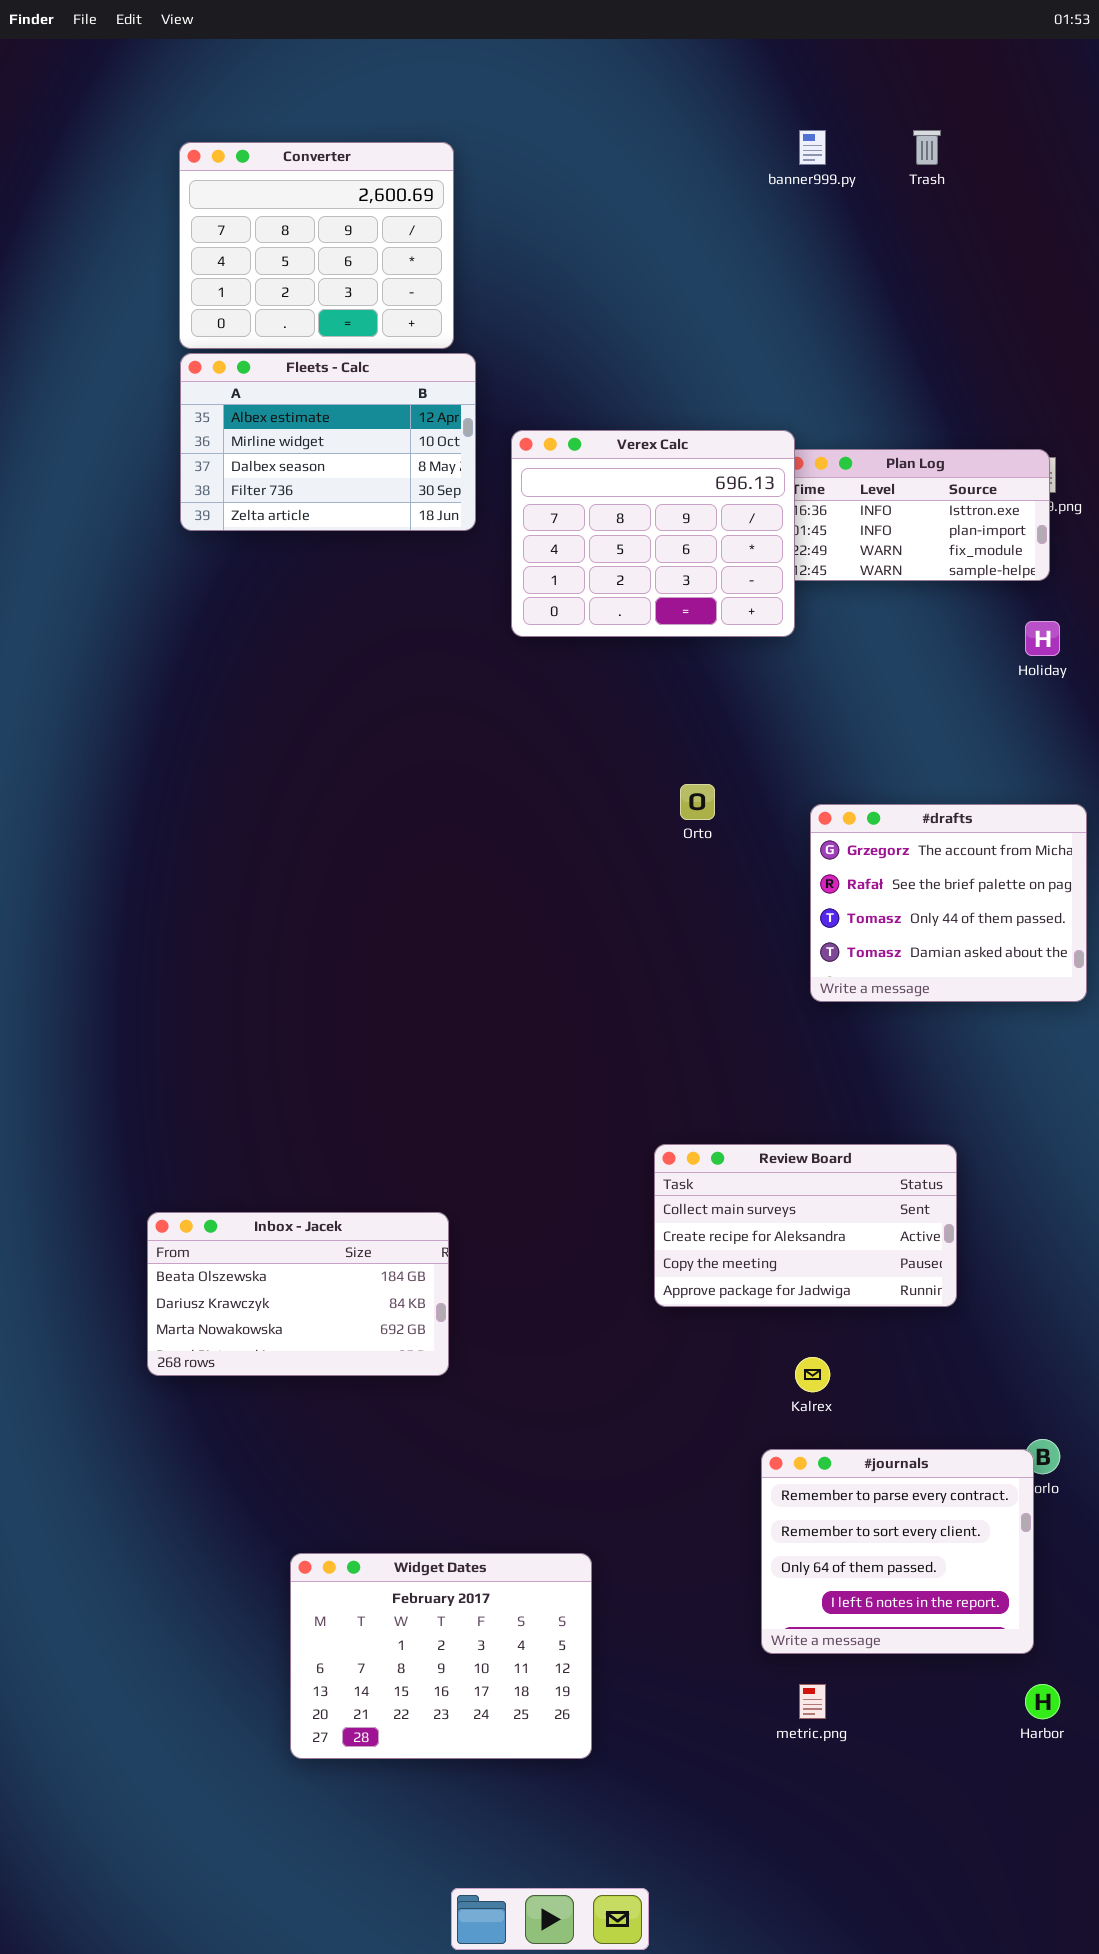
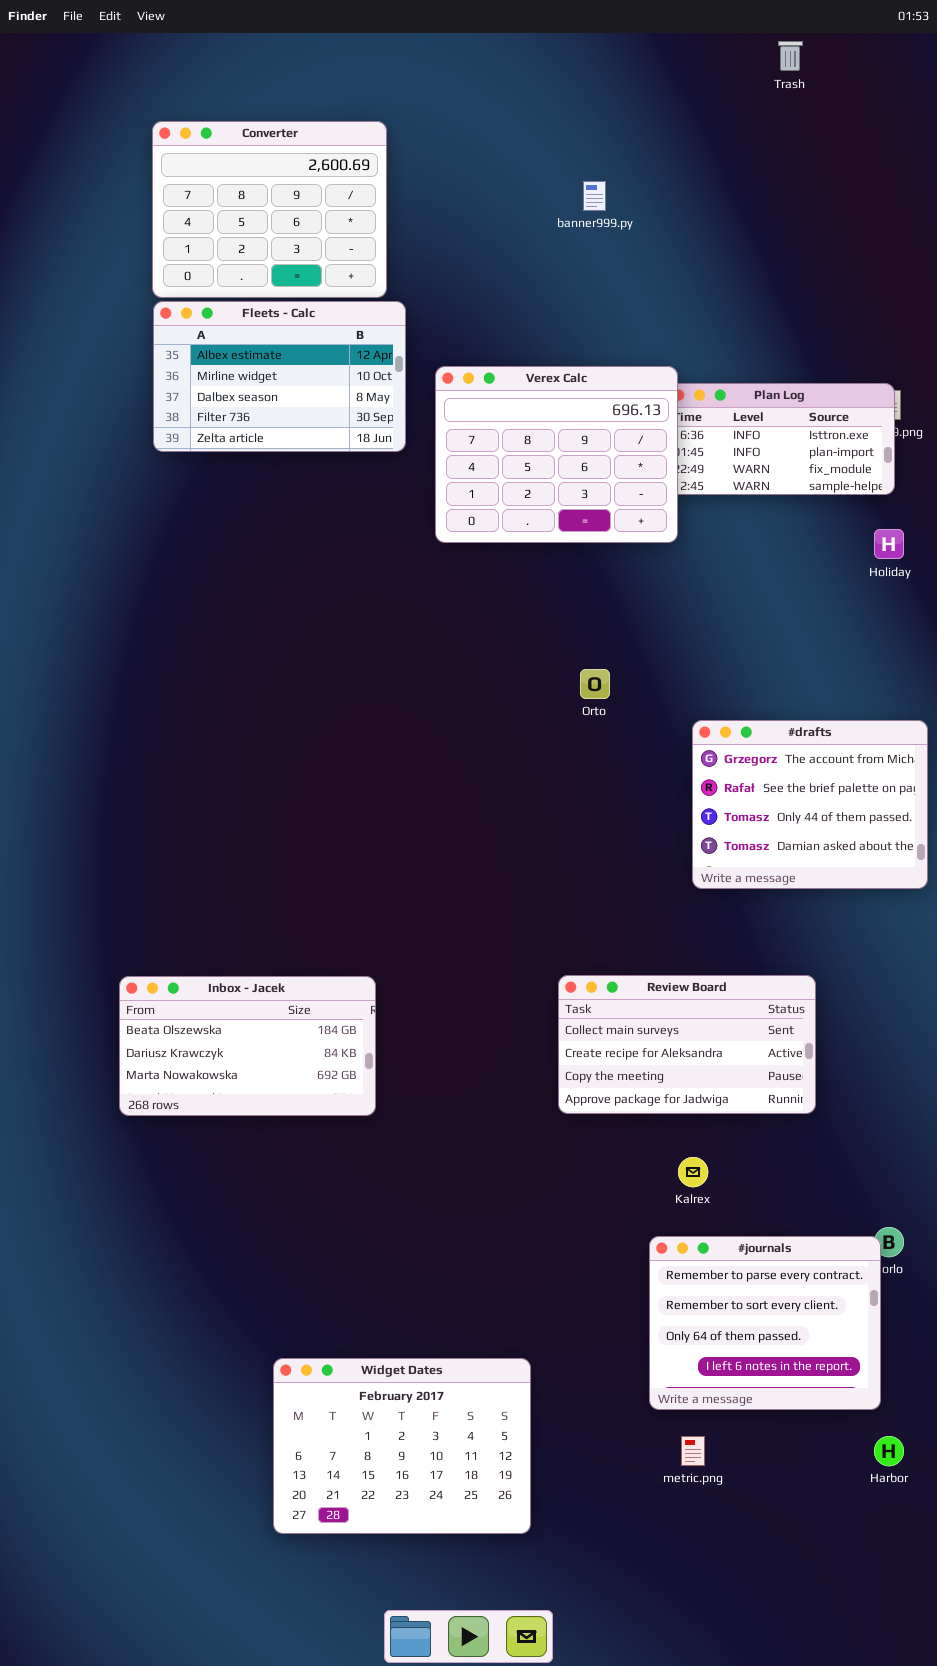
banner999.py: [799,130,826,165] -> [583,181,606,211], moved
Trash: [913,130,941,165] -> [778,41,803,71], moved
#drafts: [810,804,1087,1002] -> [692,720,928,889], moved
Inbox - Jacek: [147,1212,449,1376] -> [119,976,376,1116], moved
Widget Dates: [290,1553,592,1759] -> [273,1358,531,1534], moved

